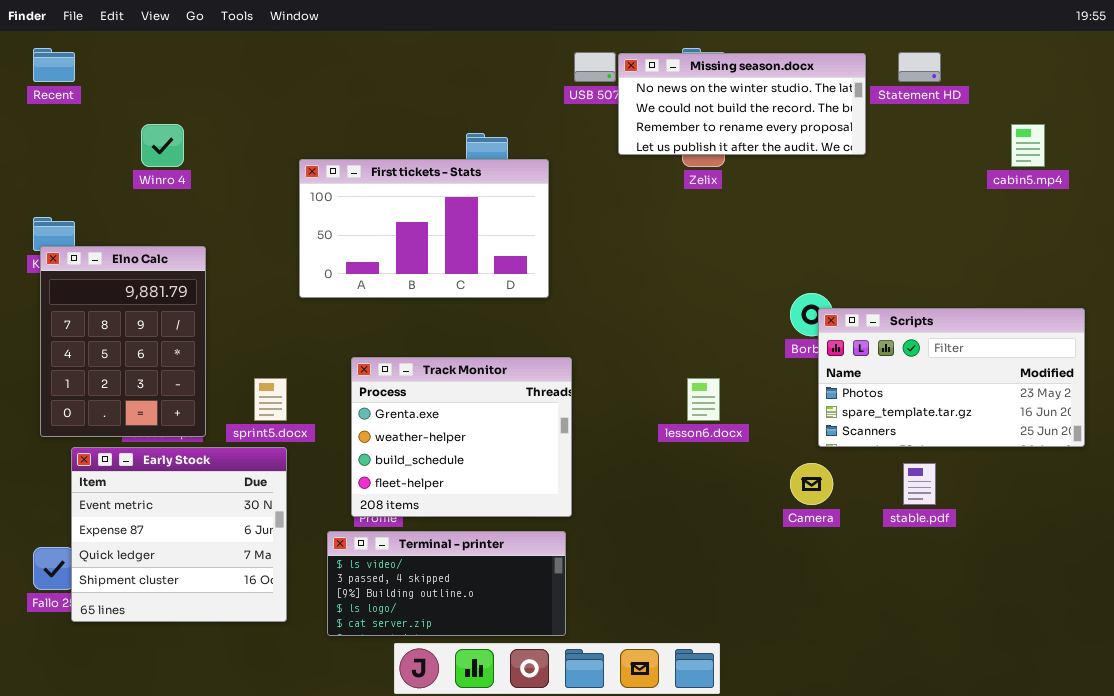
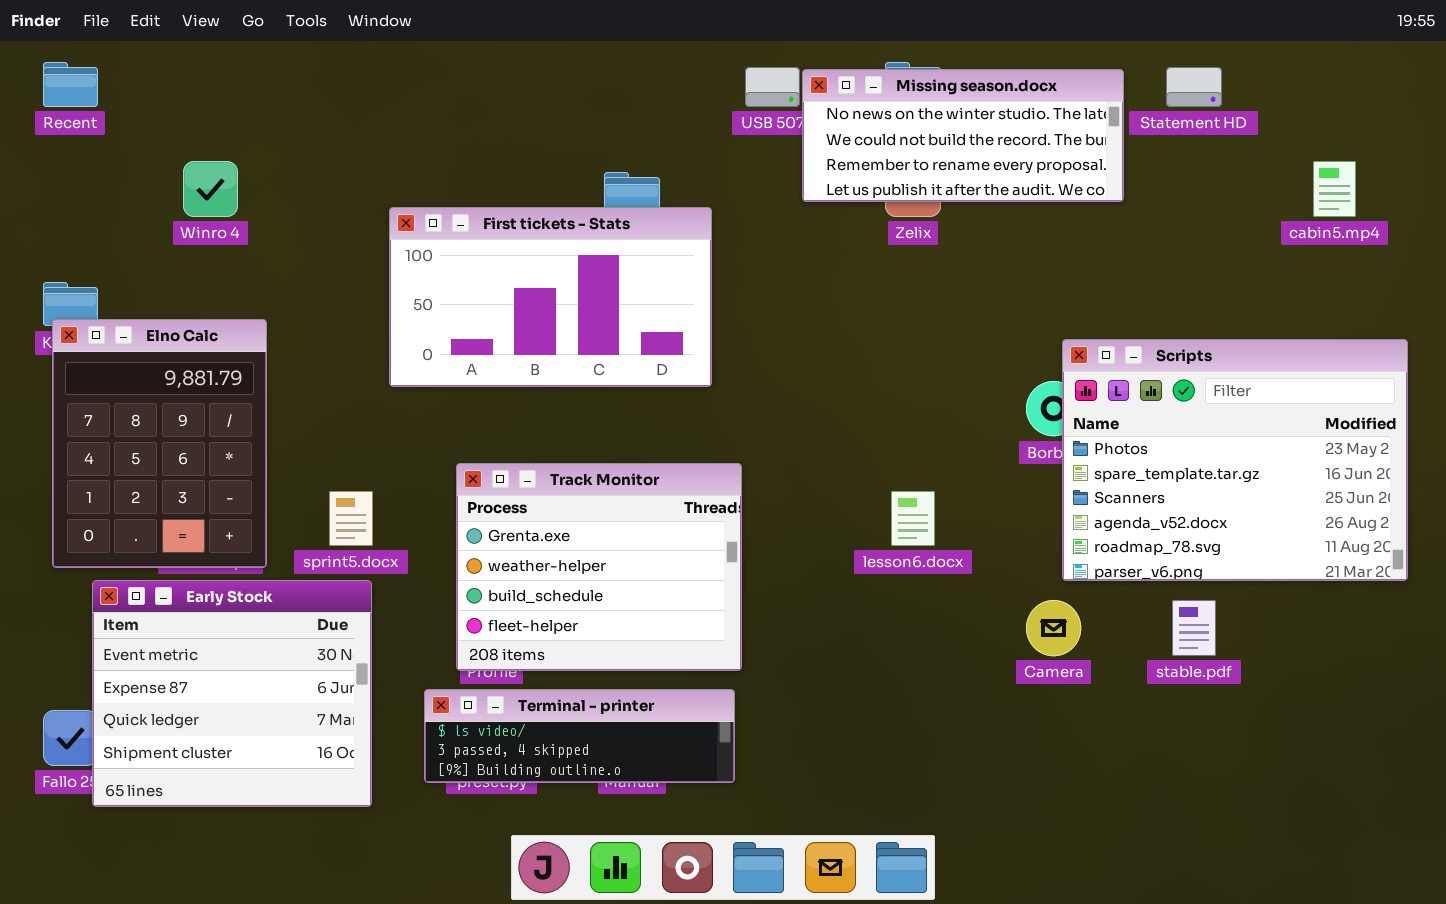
Scripts: [818,308,1085,447] -> [1062,339,1408,581], resized
Terminal - printer: [327,531,566,636] -> [424,689,735,783], resized

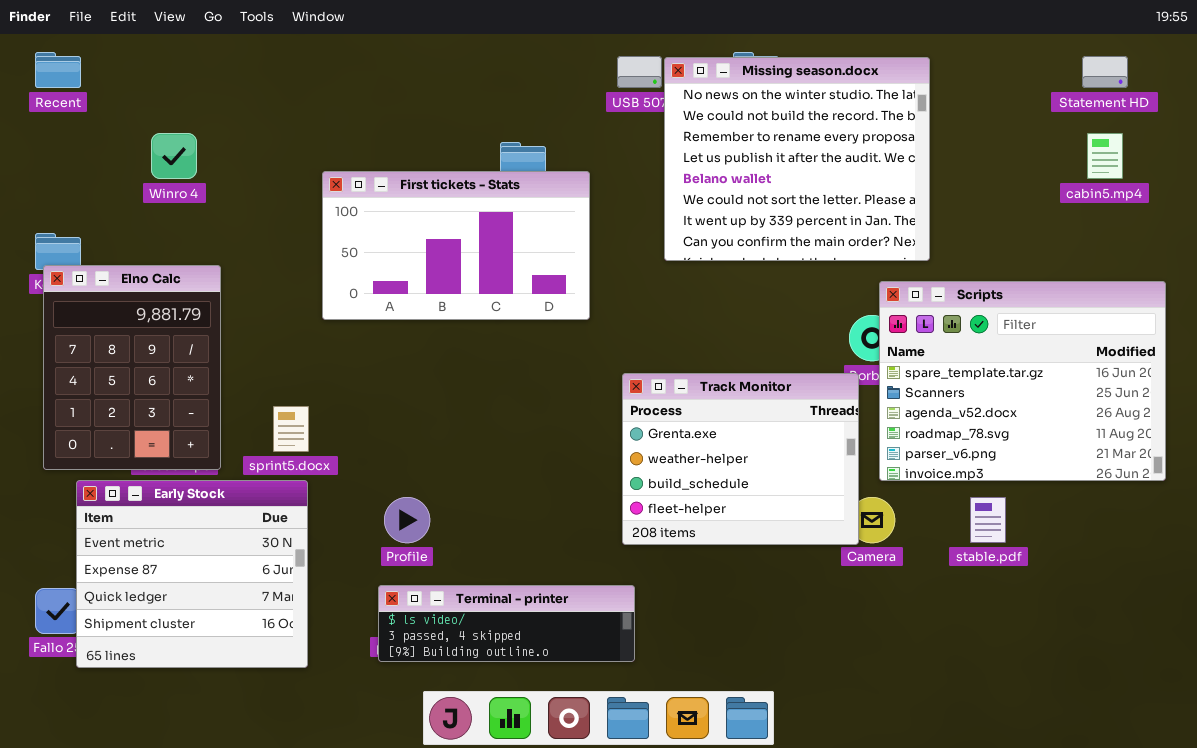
Statement HD: [1166,67,1222,107] -> [1082,56,1128,88], moved
Missing season.docx: [802,69,1124,202] -> [664,57,930,261], resized
Scripts: [1062,339,1408,581] -> [879,281,1166,481], scrolled down 1 row
Track Monitor: [456,463,742,671] -> [622,373,859,545], moved
Terminal - printer: [424,689,735,783] -> [378,585,635,662], moved

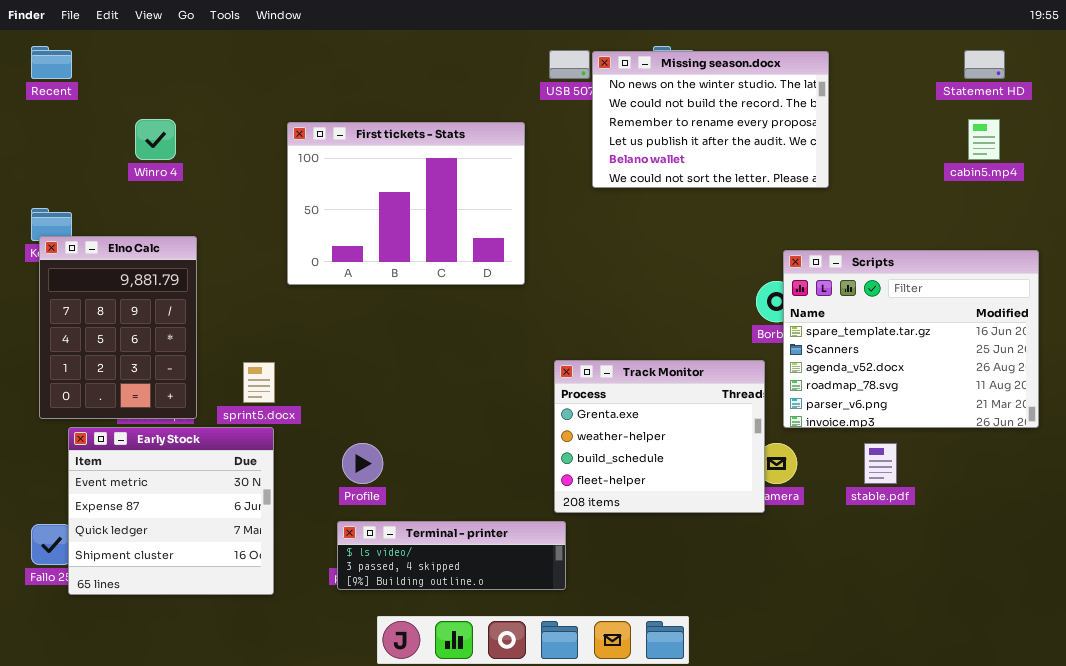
Missing season.docx: [664,57,930,261] -> [592,51,829,188], resized
First tickets - Stats: [322,171,590,320] -> [287,122,525,285], resized
Track Monitor: [622,373,859,545] -> [554,360,765,513], moved

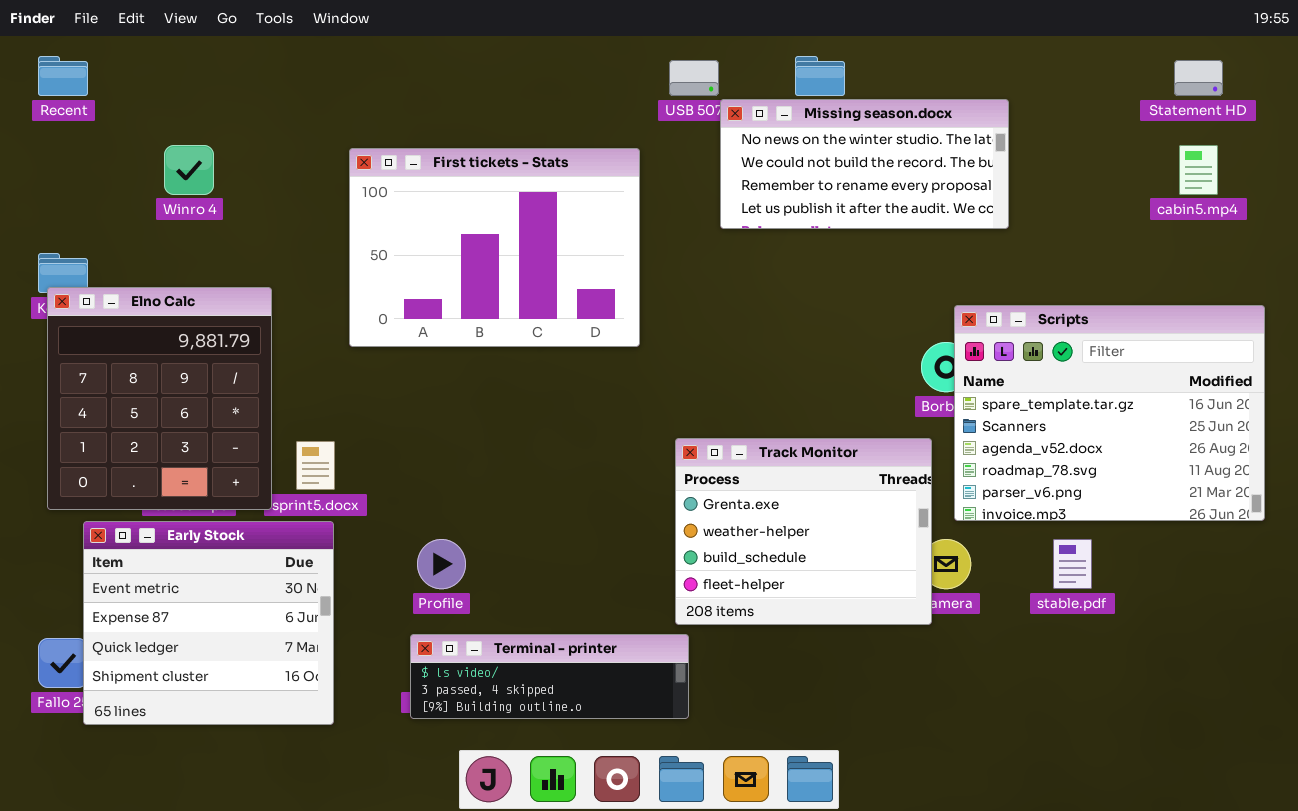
Missing season.docx: [592,51,829,188] -> [720,99,1009,229], resized
Elno Calc: [39,236,197,419] -> [47,287,272,510], resized

